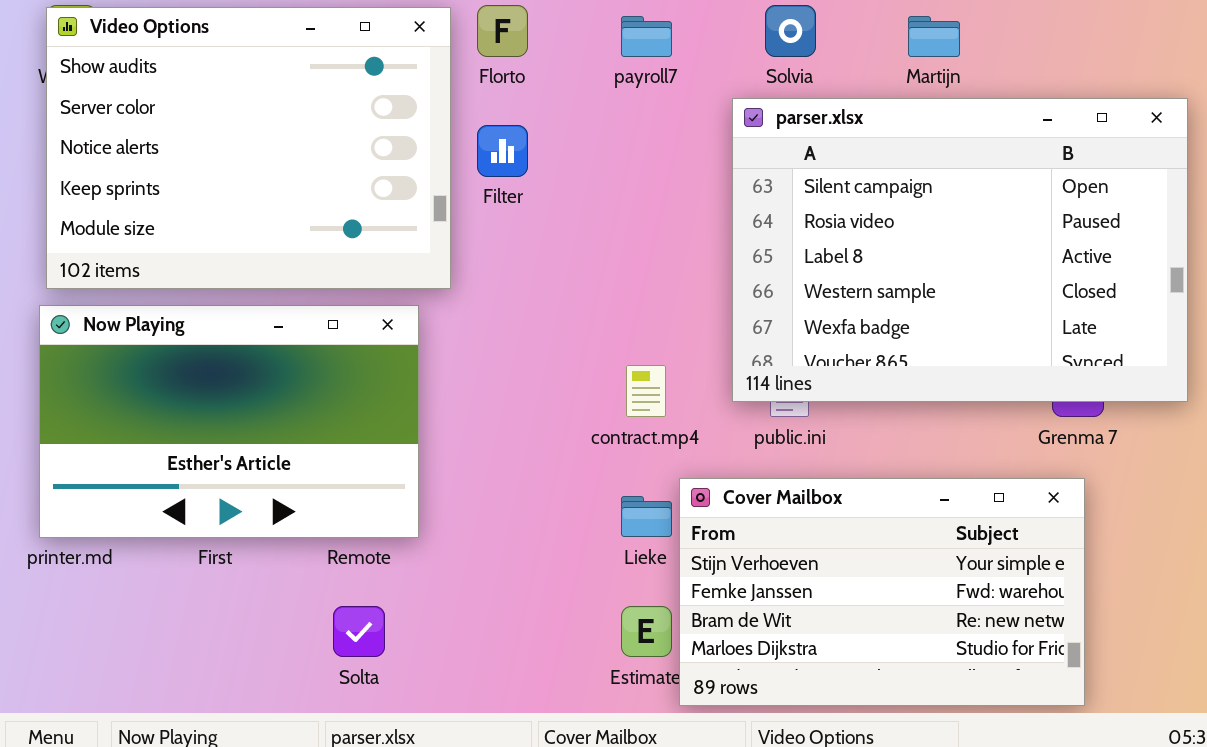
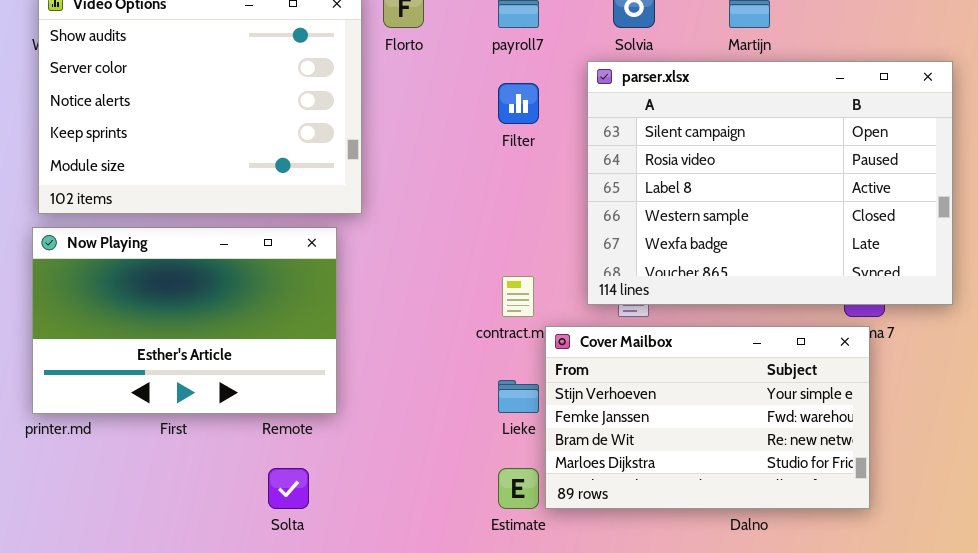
Filter: [477,125,528,177] -> [498,83,539,124], moved
Cover Mailbox: [679,478,1085,706] -> [545,326,870,509], moved

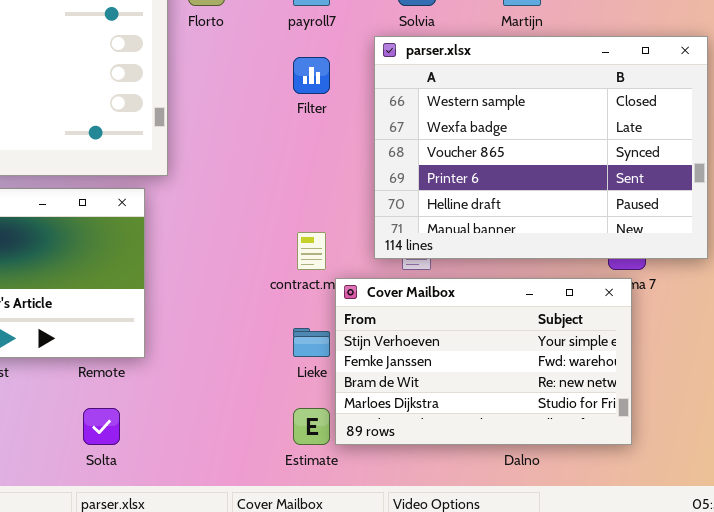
parser.xlsx: [587,61,953,305] -> [374,36,708,259], scrolled down 3 rows

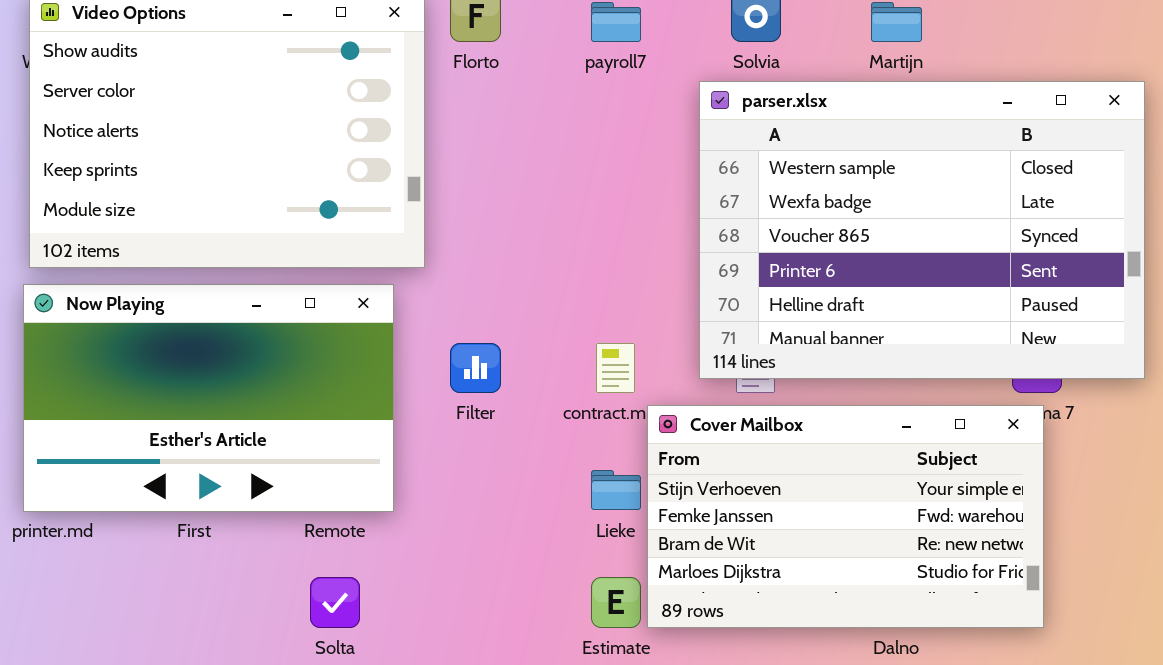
Filter: [293,57,330,94] -> [450,343,501,393], moved

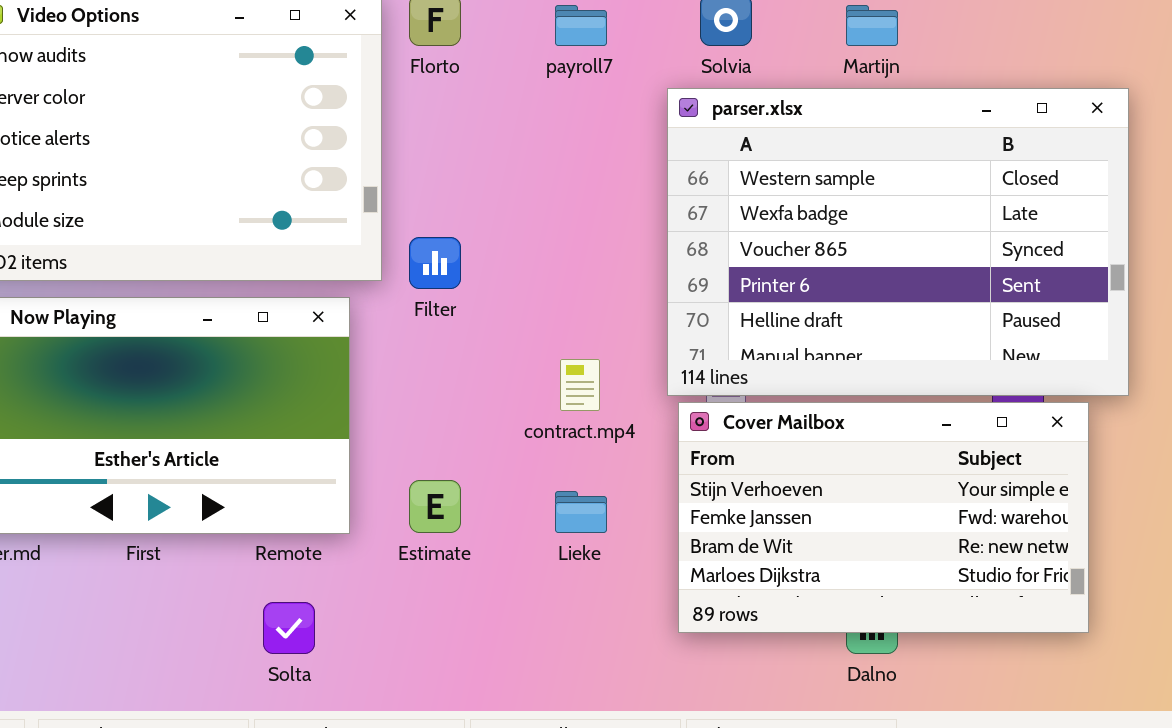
Filter: [450,343,501,393] -> [409,237,461,289], moved
Cover Mailbox: [647,405,1044,628] -> [678,402,1089,633], moved
Estimate: [591,577,641,628] -> [409,480,461,533], moved

